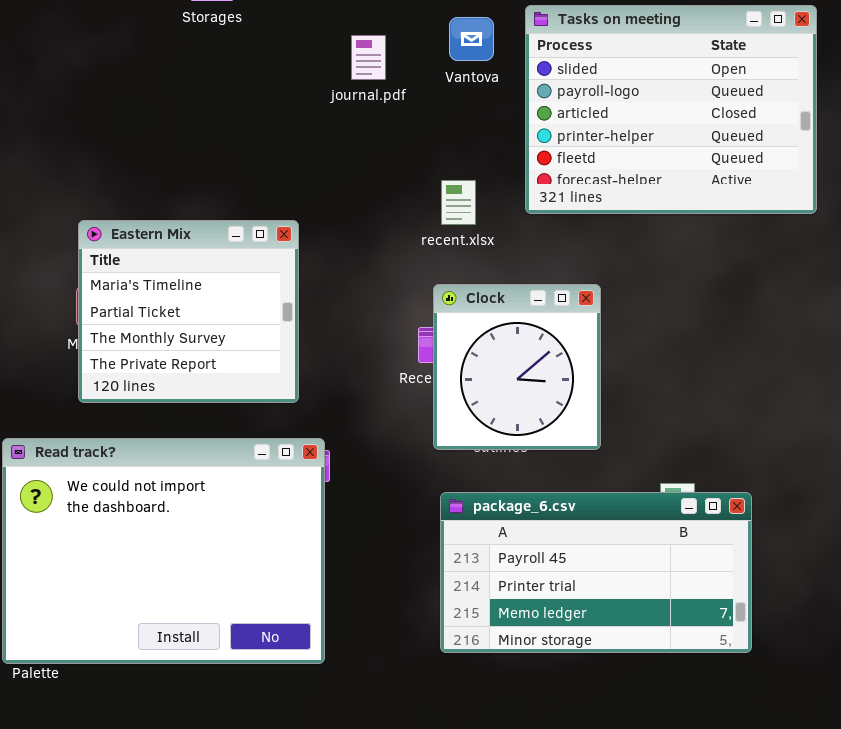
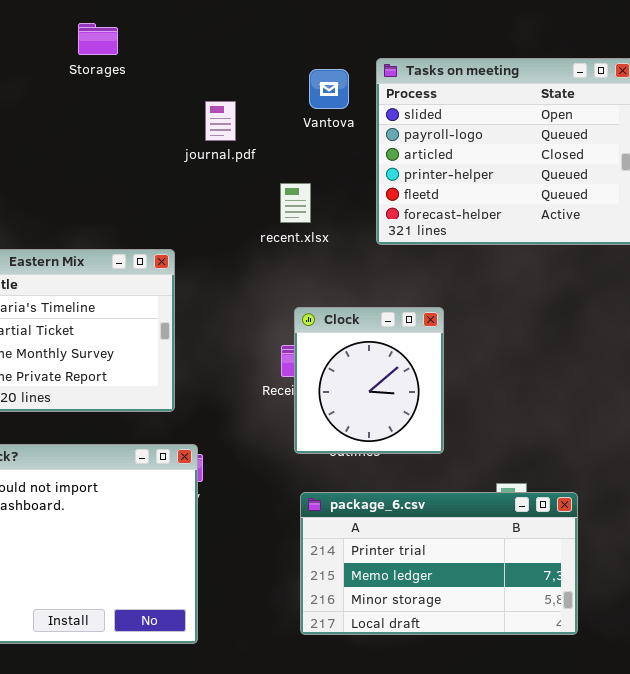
journal.pdf: [351,35,386,80] -> [205,101,236,141], moved
recent.xlsx: [441,180,476,225] -> [280,183,311,223], moved
package_6.csv: [440,492,752,653] -> [300,492,578,635], scrolled down 1 row

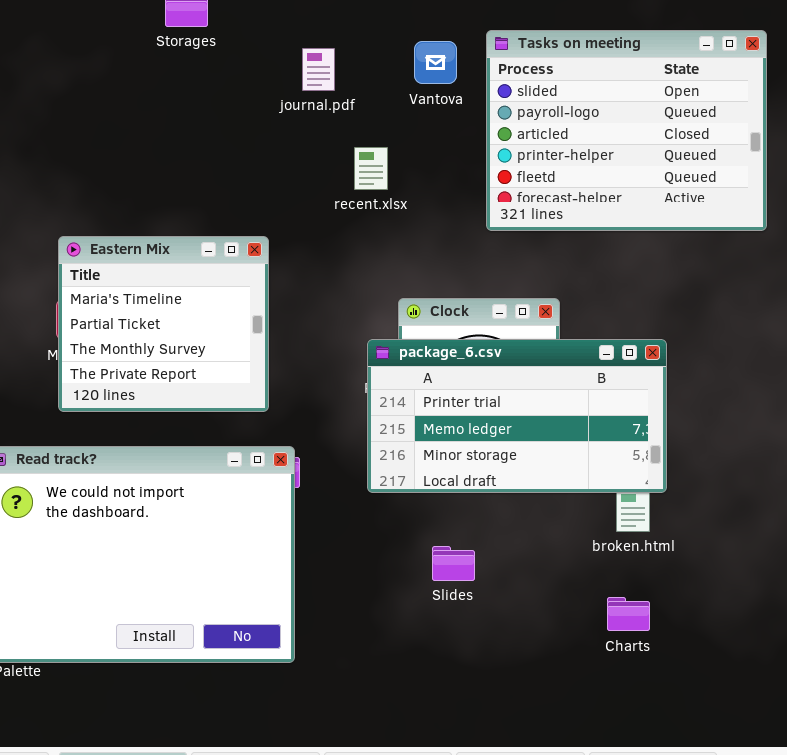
journal.pdf: [205,101,236,141] -> [302,48,335,91], moved
recent.xlsx: [280,183,311,223] -> [354,147,388,190], moved
package_6.csv: [300,492,578,635] -> [367,339,667,493], moved

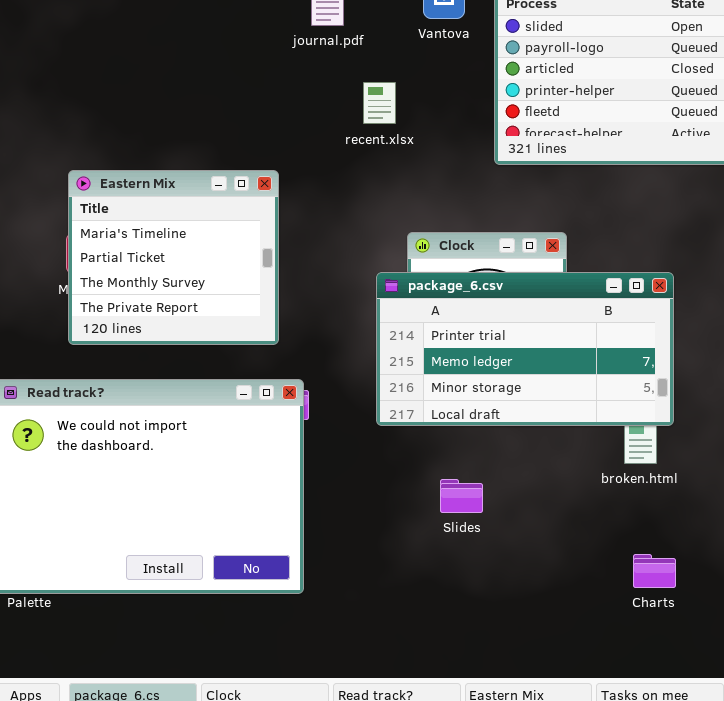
Charts: [607,597,650,631] -> [633,554,676,588], moved

